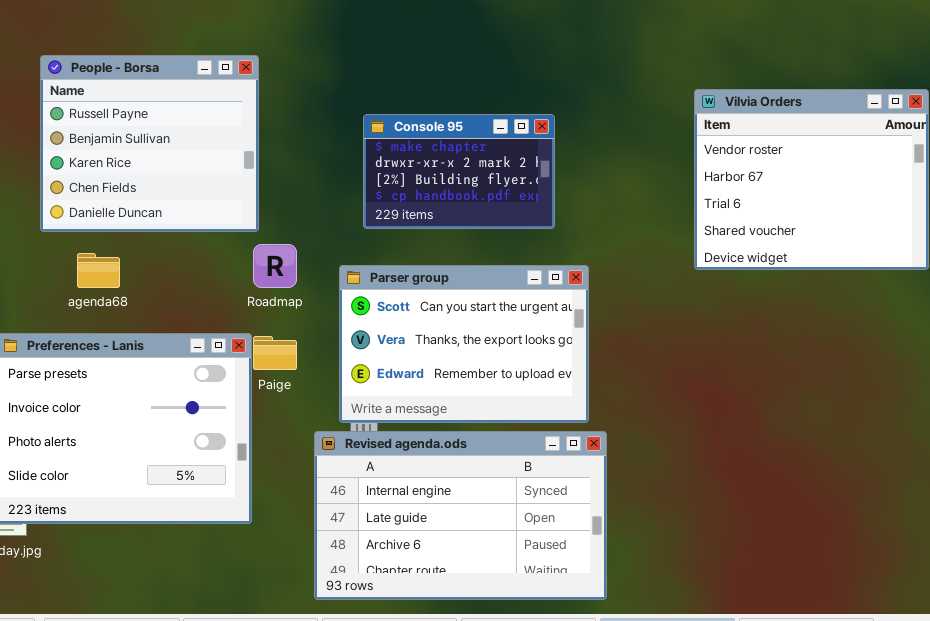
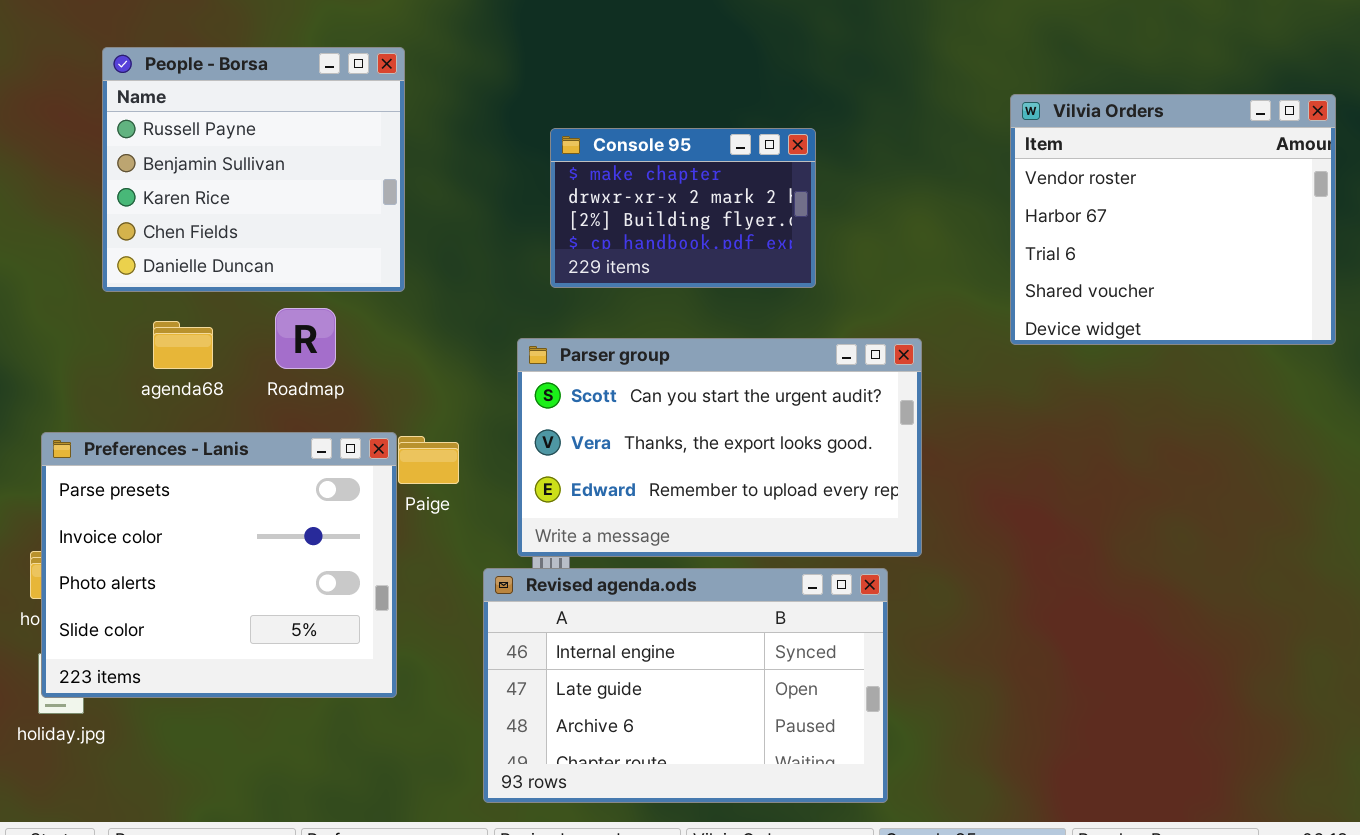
Roadmap: [253,244,297,288] -> [275,308,336,369], moved
Parser group: [339,265,589,423] -> [517,338,922,557], resized

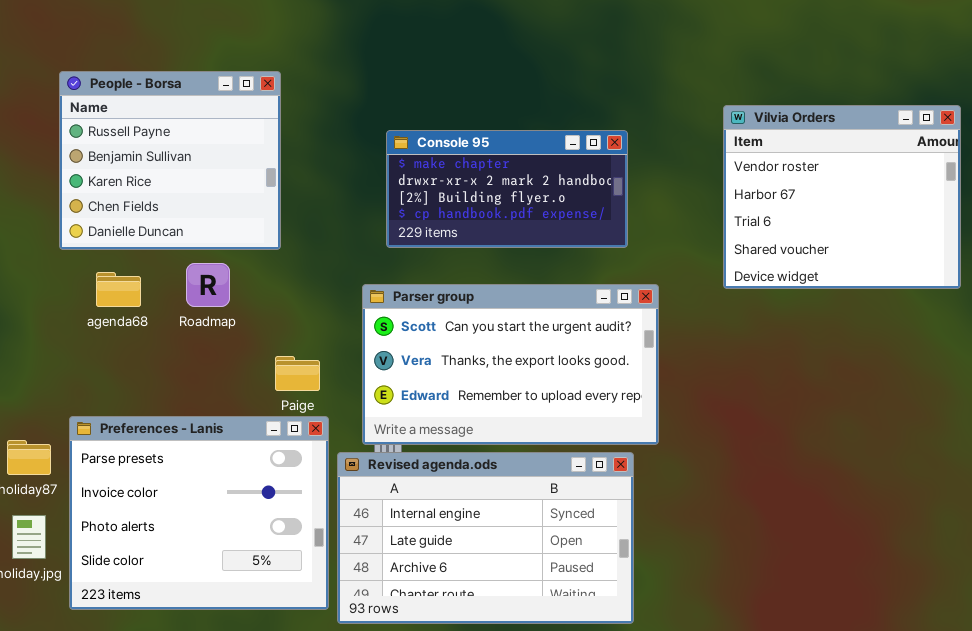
Console 95: [550,128,816,288] -> [386,130,628,248], resized
Preferences - Lanis: [41,432,397,698] -> [69,416,329,610], moved

